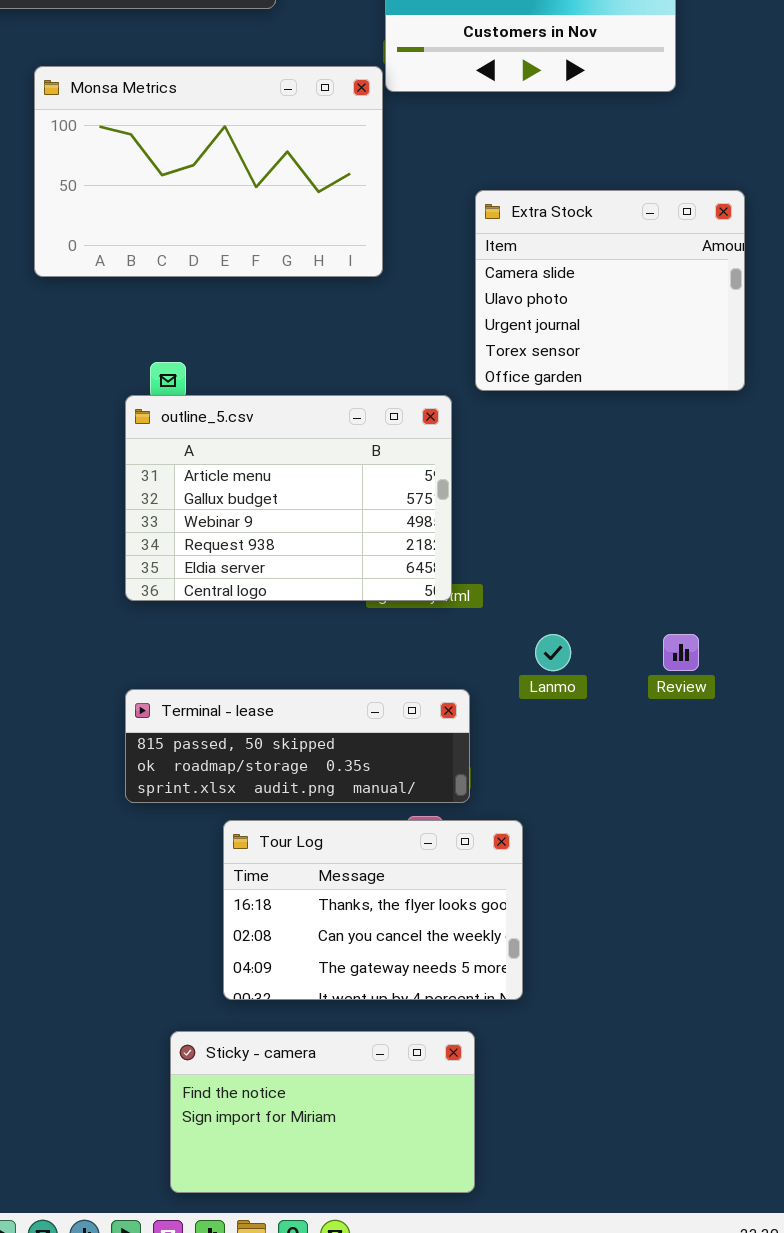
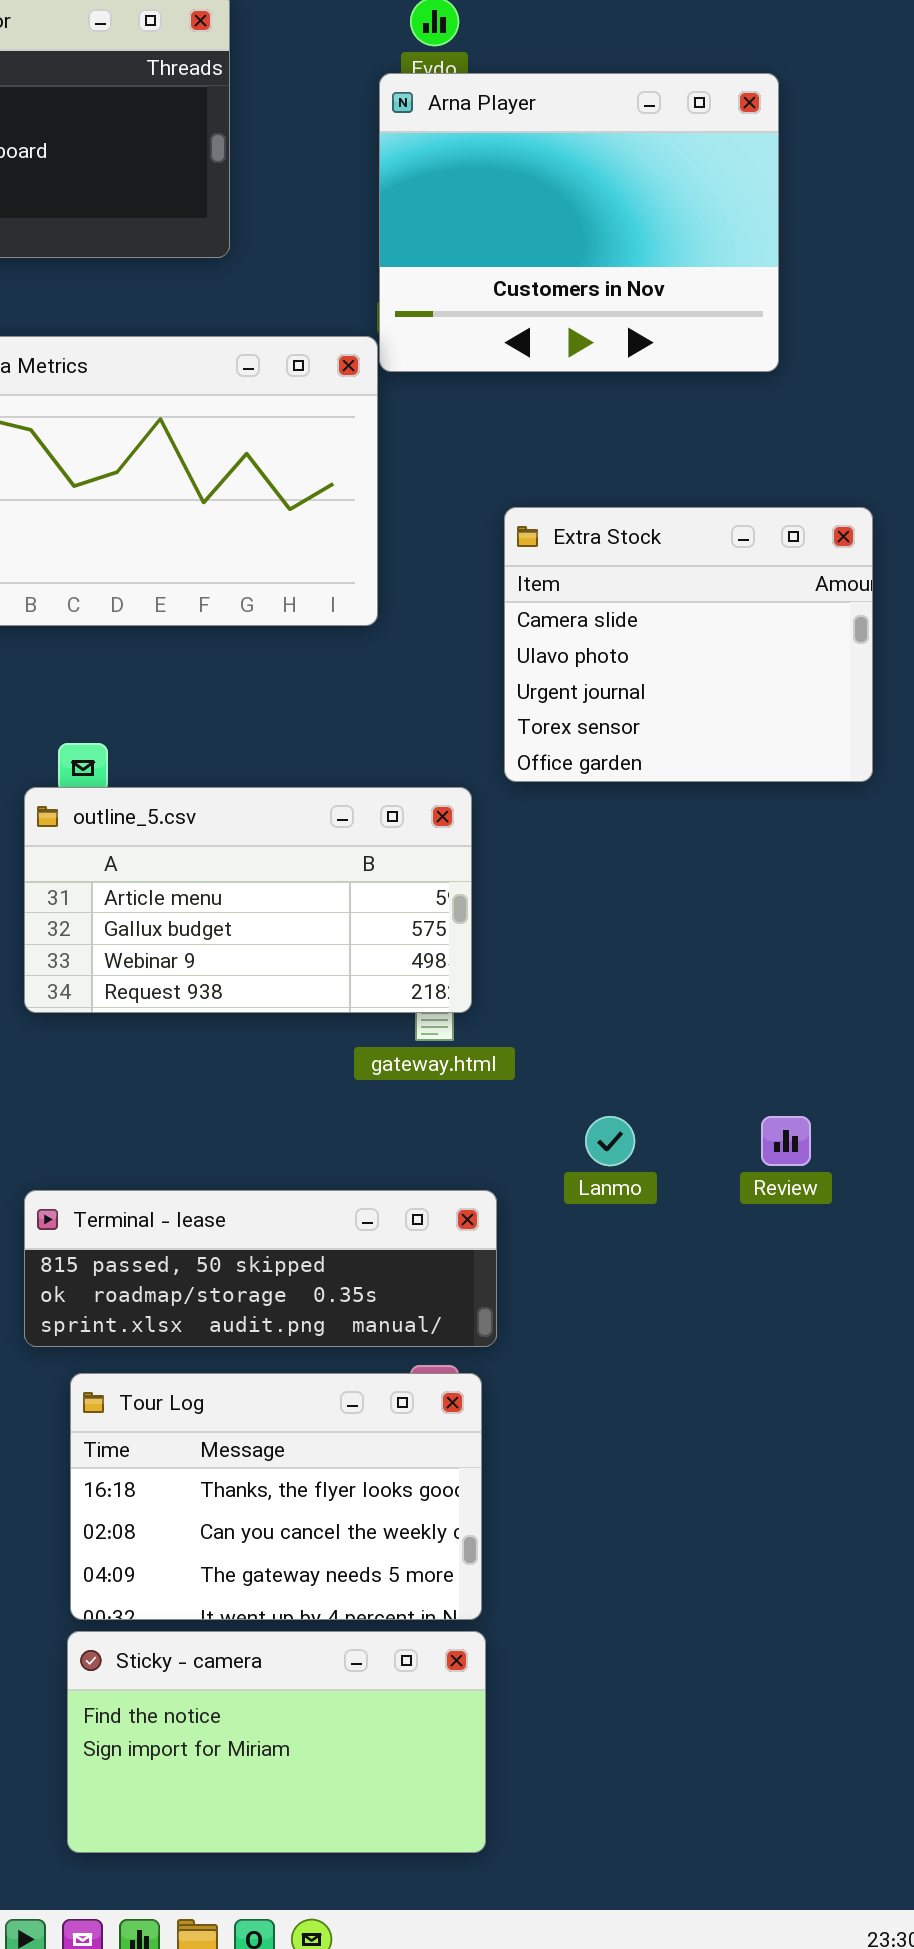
outline_5.csv: [125,395,452,601] -> [24,787,472,1013], resized
Tour Log: [223,820,523,1000] -> [70,1373,482,1620], moved
Sticky - camera: [170,1031,475,1193] -> [67,1631,486,1853], moved

